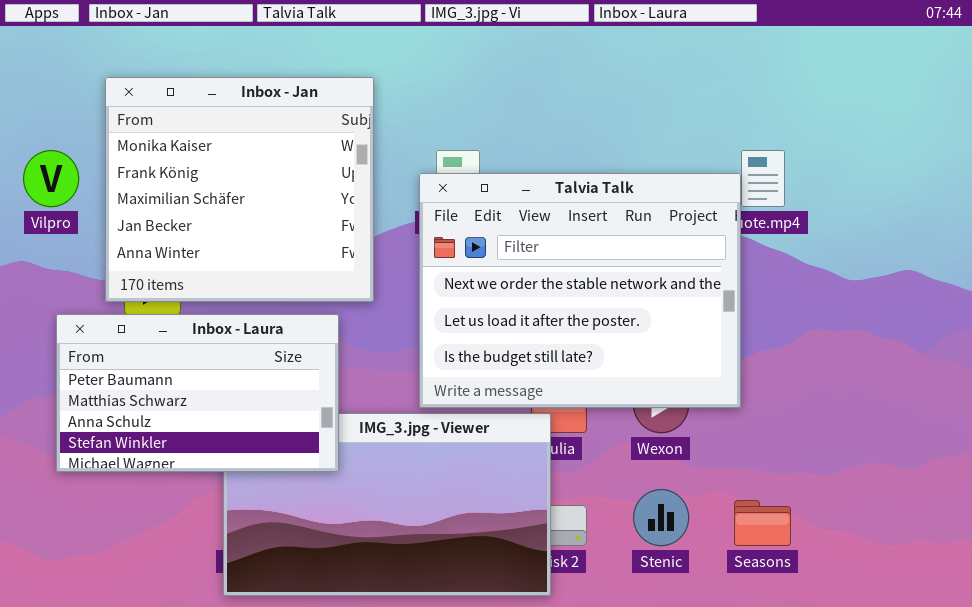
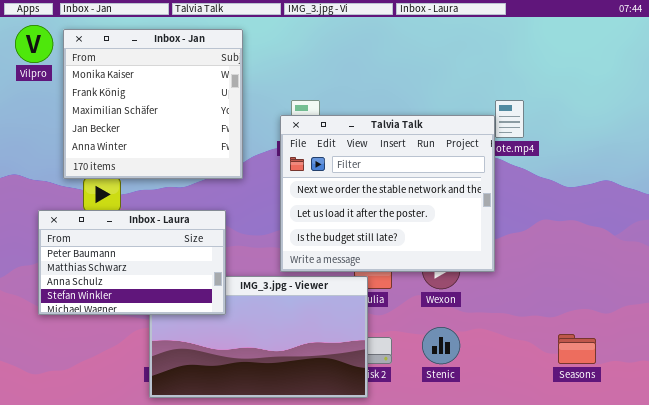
Inbox - Jan: [105,77,374,302] -> [63,29,243,179], moved
Vilpro: [23,150,79,207] -> [15,25,53,63], moved
Seasons: [734,500,791,546] -> [558,334,596,364], moved

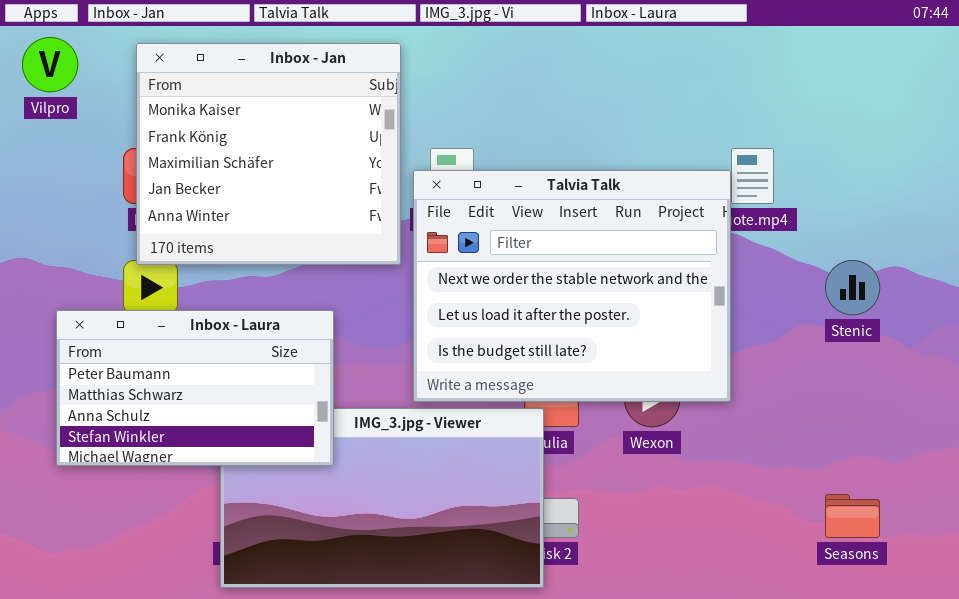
Inbox - Jan: [63,29,243,179] -> [136,43,401,265], moved
Stenic: [422,327,460,364] -> [825,260,880,315], moved

